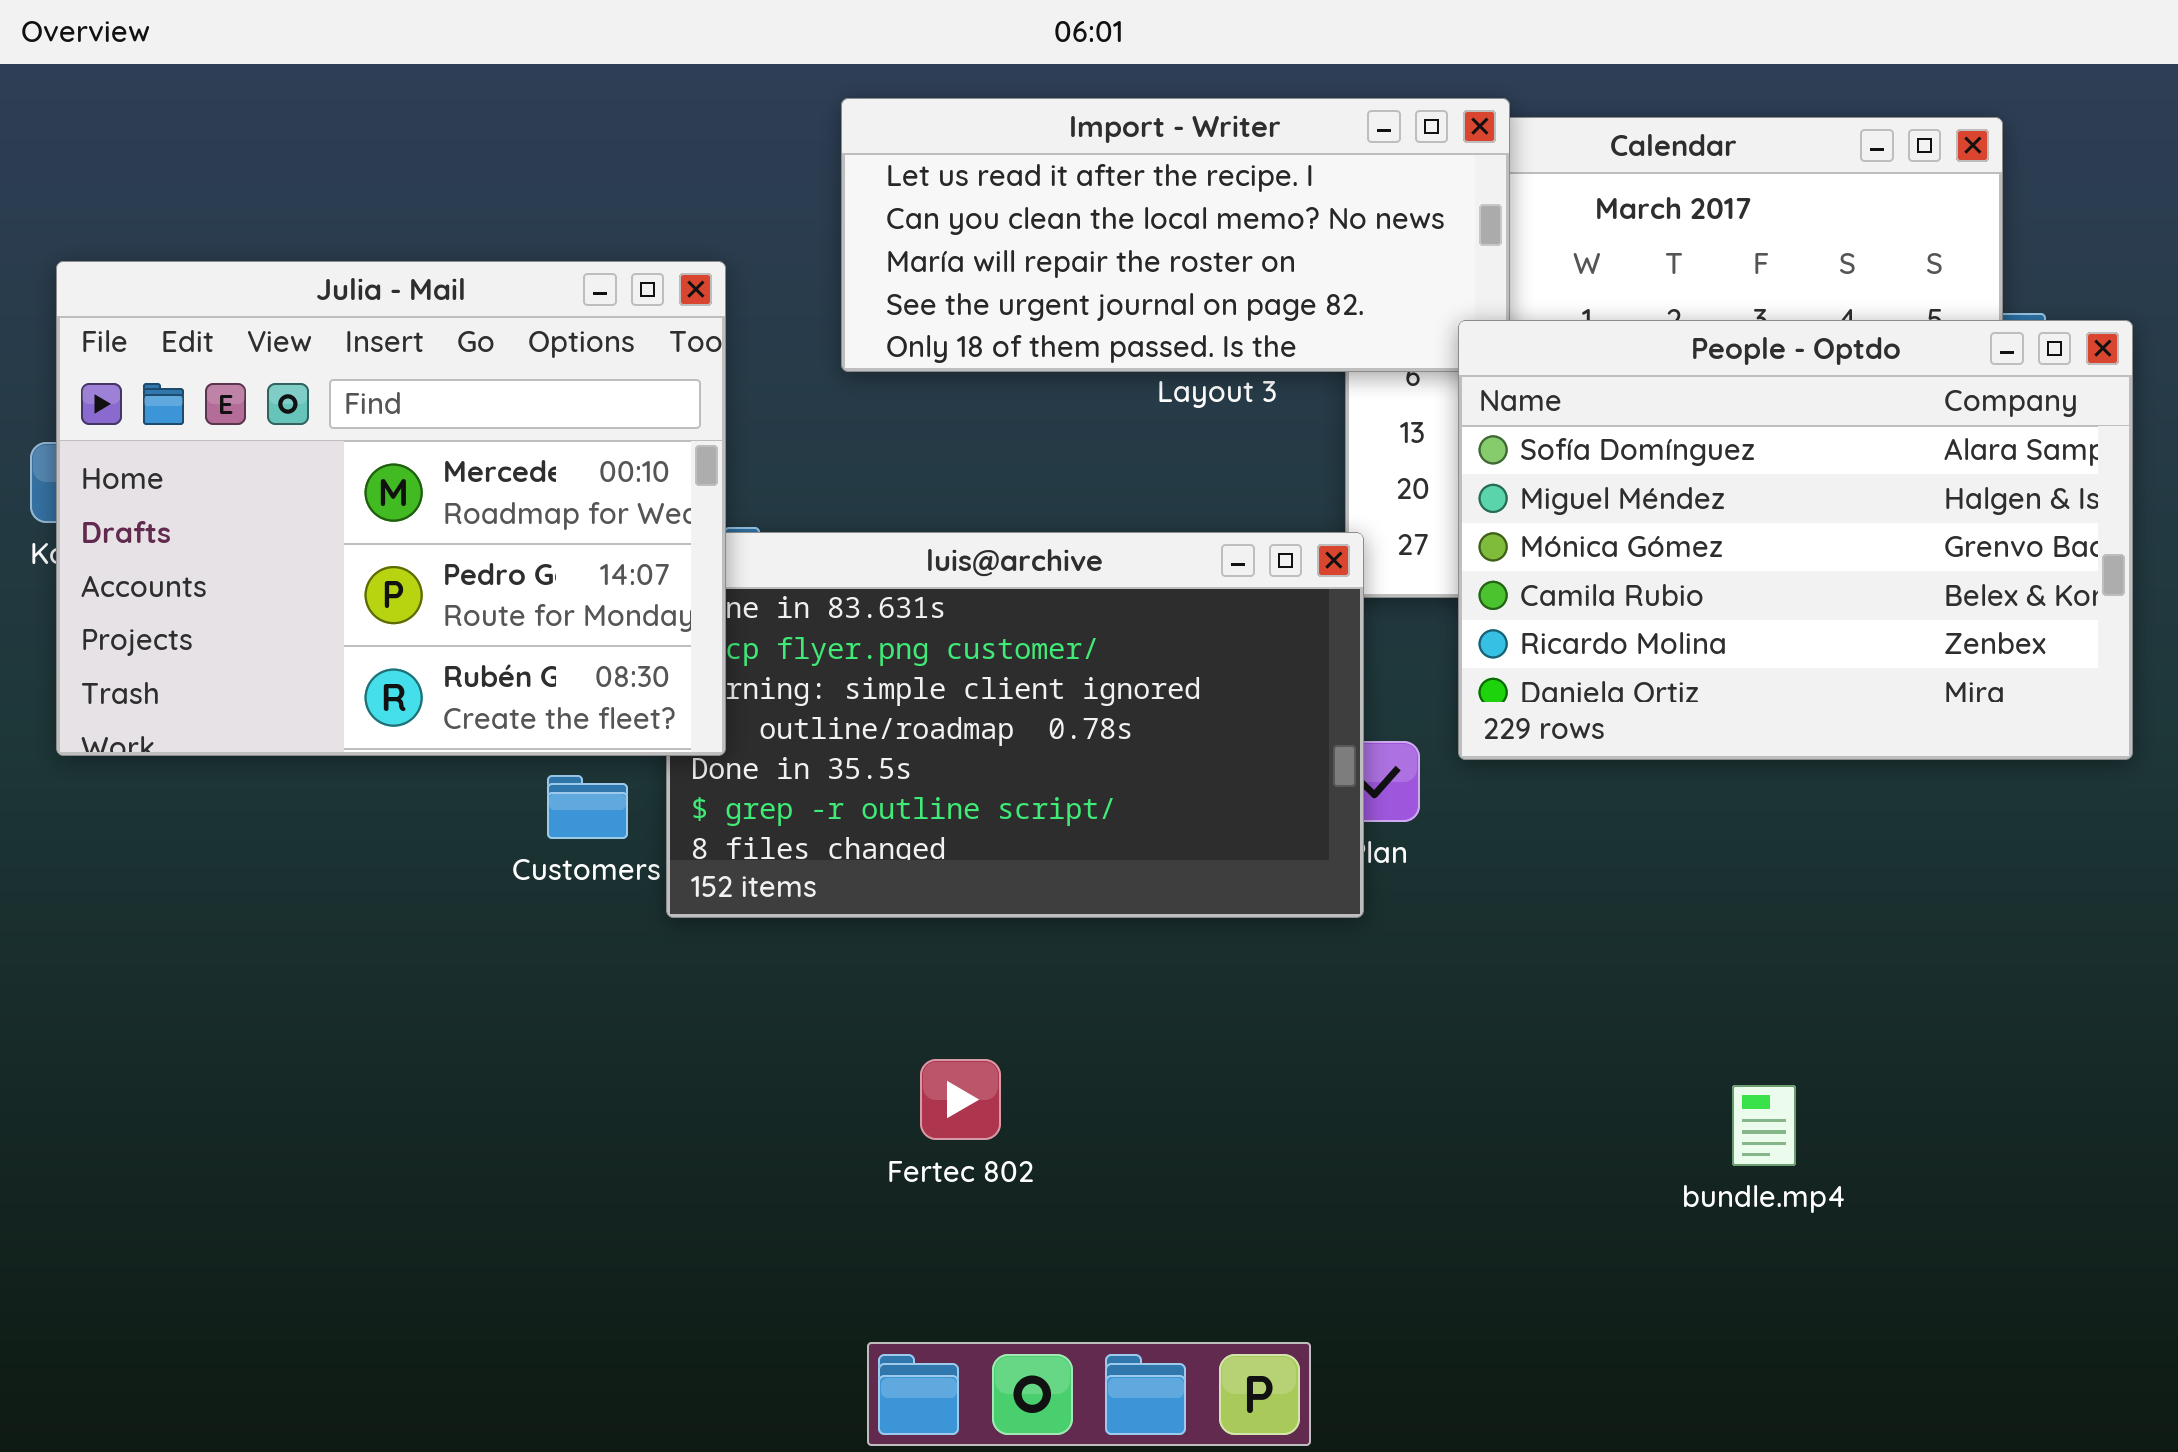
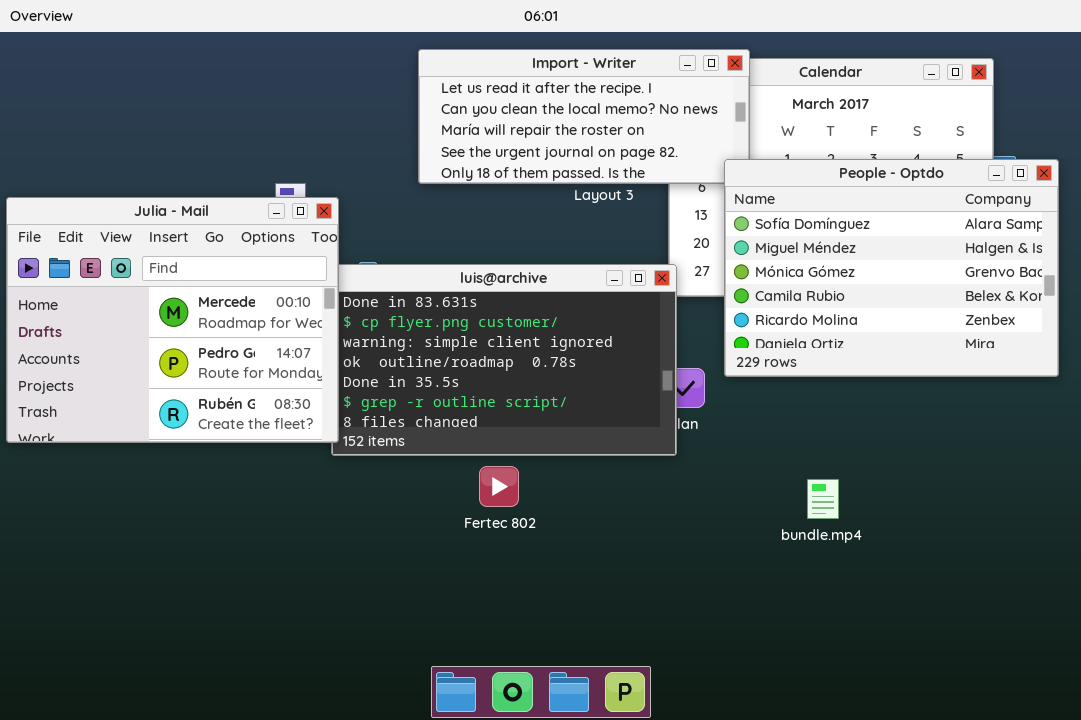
Julia - Mail: [56,261,726,756] -> [6,197,339,443], moved
Fertec 802: [920,1059,1001,1140] -> [479,466,519,507], moved
bundle.mp4: [1732,1085,1796,1166] -> [807,479,839,519], moved

